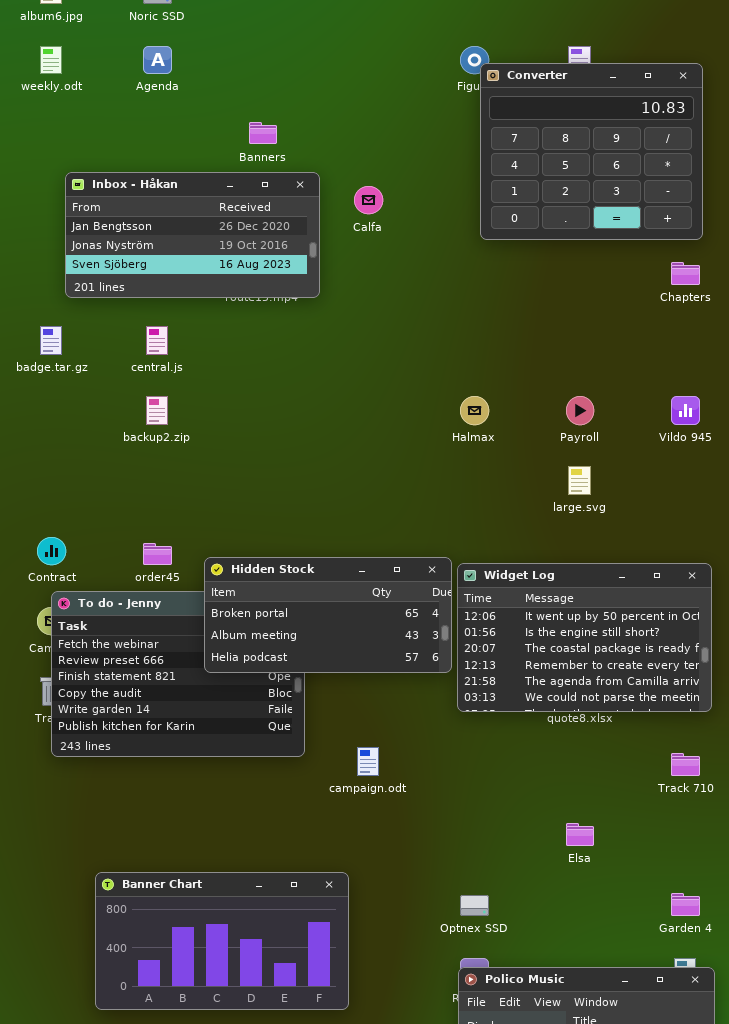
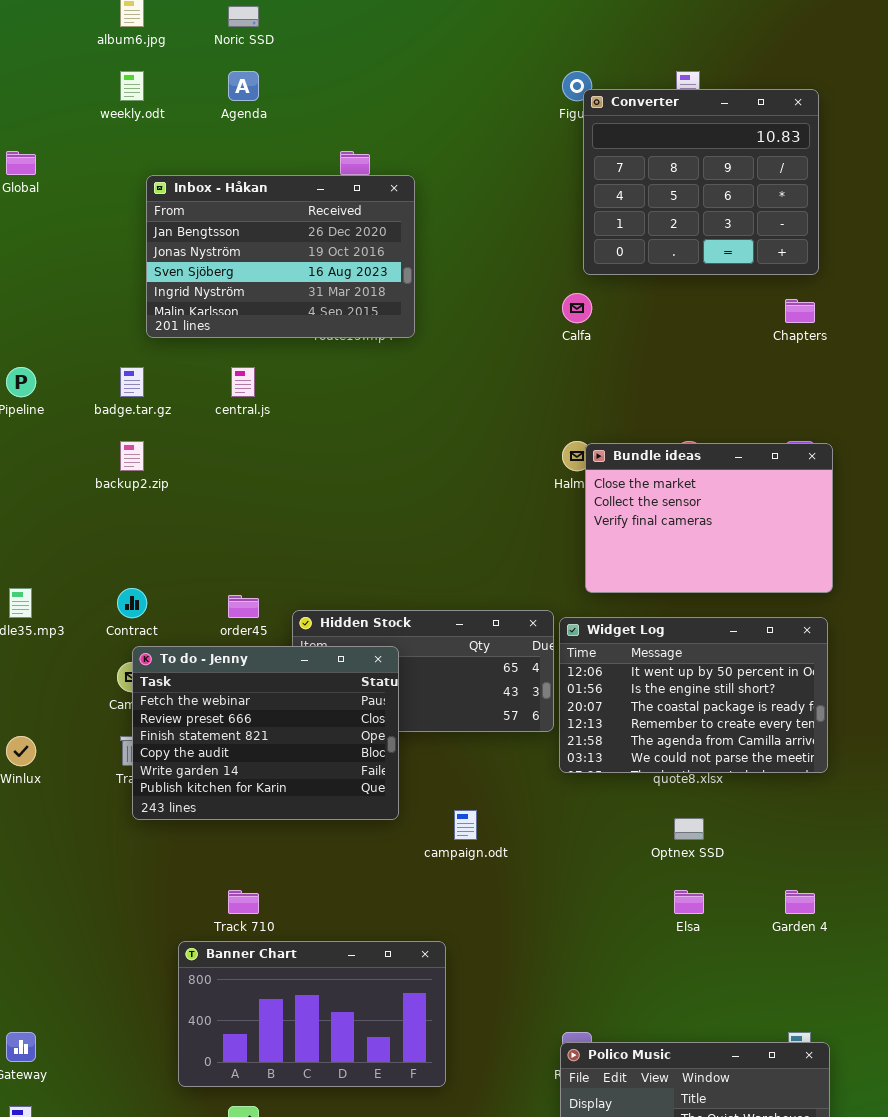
Inbox - Håkan: [65,172,320,298] -> [146,175,415,338], resized
Calfa: [354,186,383,214] -> [562,293,592,323], moved
backup2.zip: [146,396,168,425] -> [120,441,144,471], moved
Bundle ideas: none -> [585,443,833,593], opened
To do - Jenny: [51,591,305,757] -> [132,646,399,820], raised
Track 710: [671,753,700,776] -> [228,890,259,914], moved
Garden 4: [671,893,700,916] -> [785,890,815,914], moved
Optnex SSD: [460,895,489,916] -> [674,818,704,840], moved

